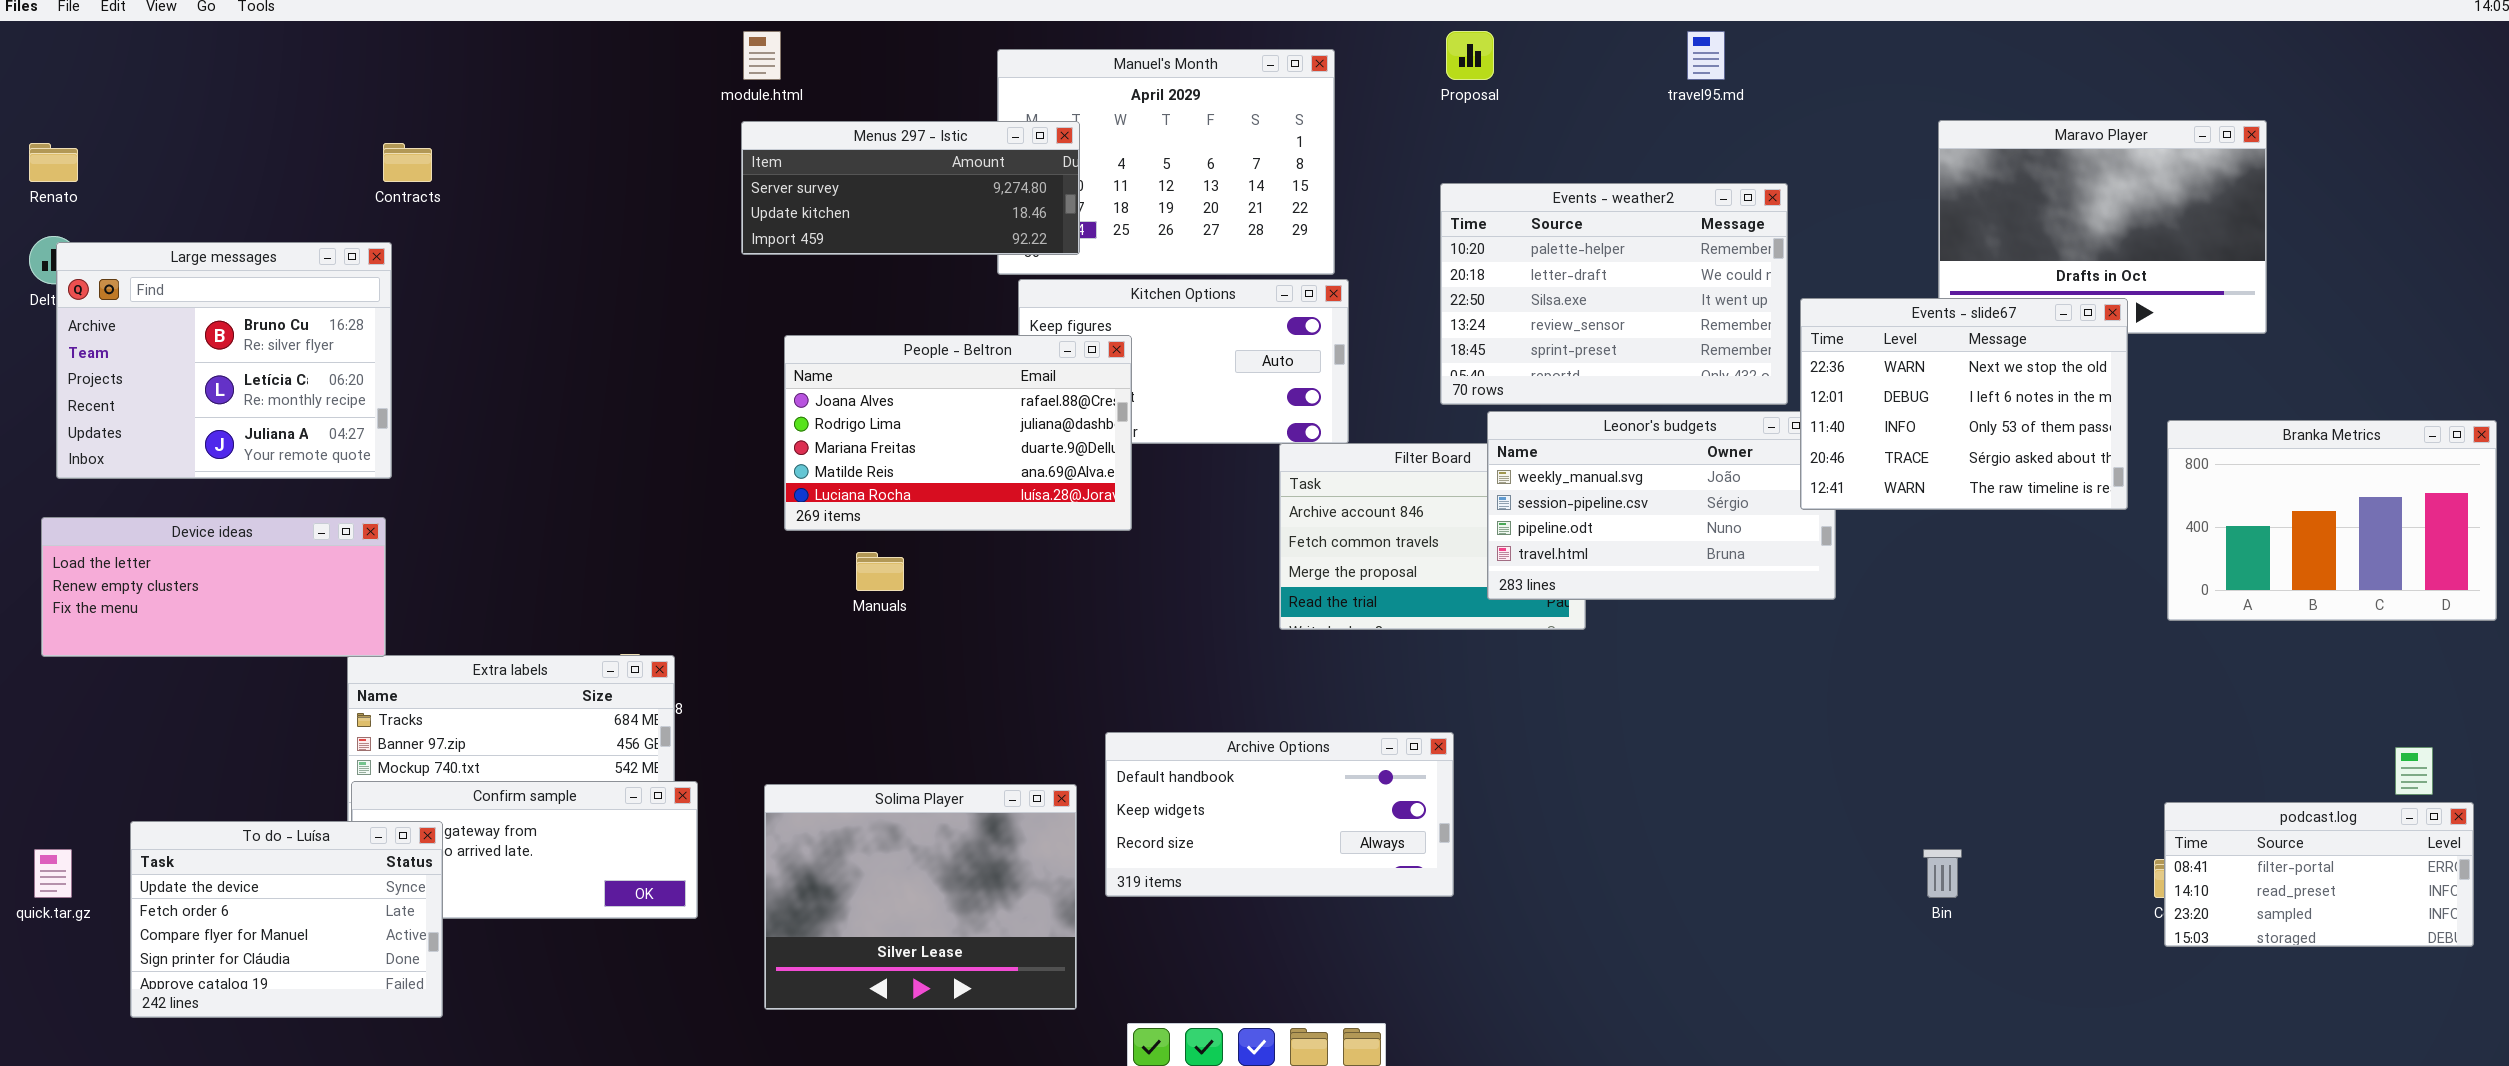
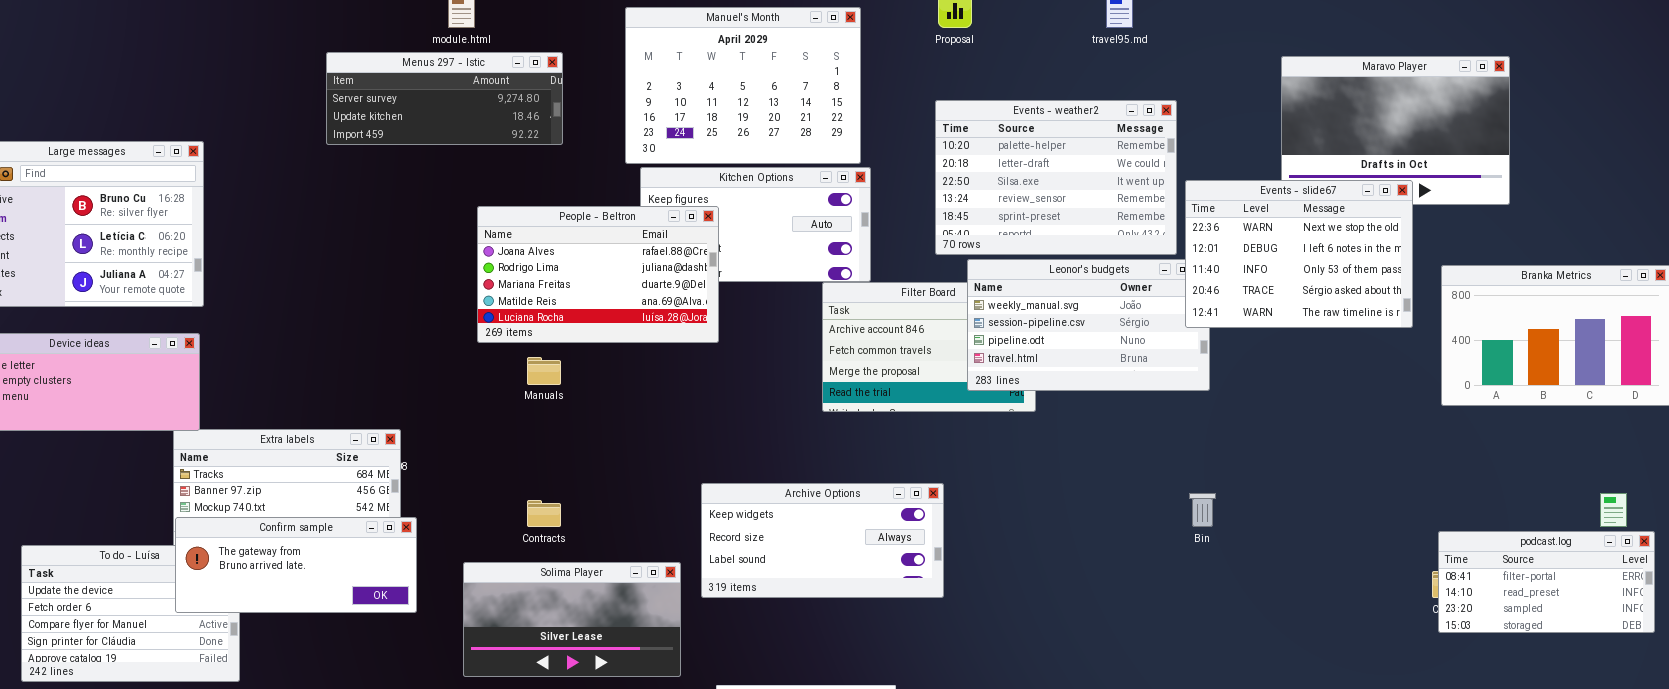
Menus 297 - Istic: [741,121,1080,255] -> [326,52,563,145], moved
Contracts: [383,143,432,182] -> [527,500,561,527], moved
Archive Options: [1105,732,1454,897] -> [701,483,944,598], scrolled down 1 row
Confirm sample: [351,781,698,919] -> [175,517,417,613], raised
Solima Player: [764,784,1077,1010] -> [463,562,681,677], resized
Bin: [1923,849,1962,898] -> [1189,493,1216,527], moved

